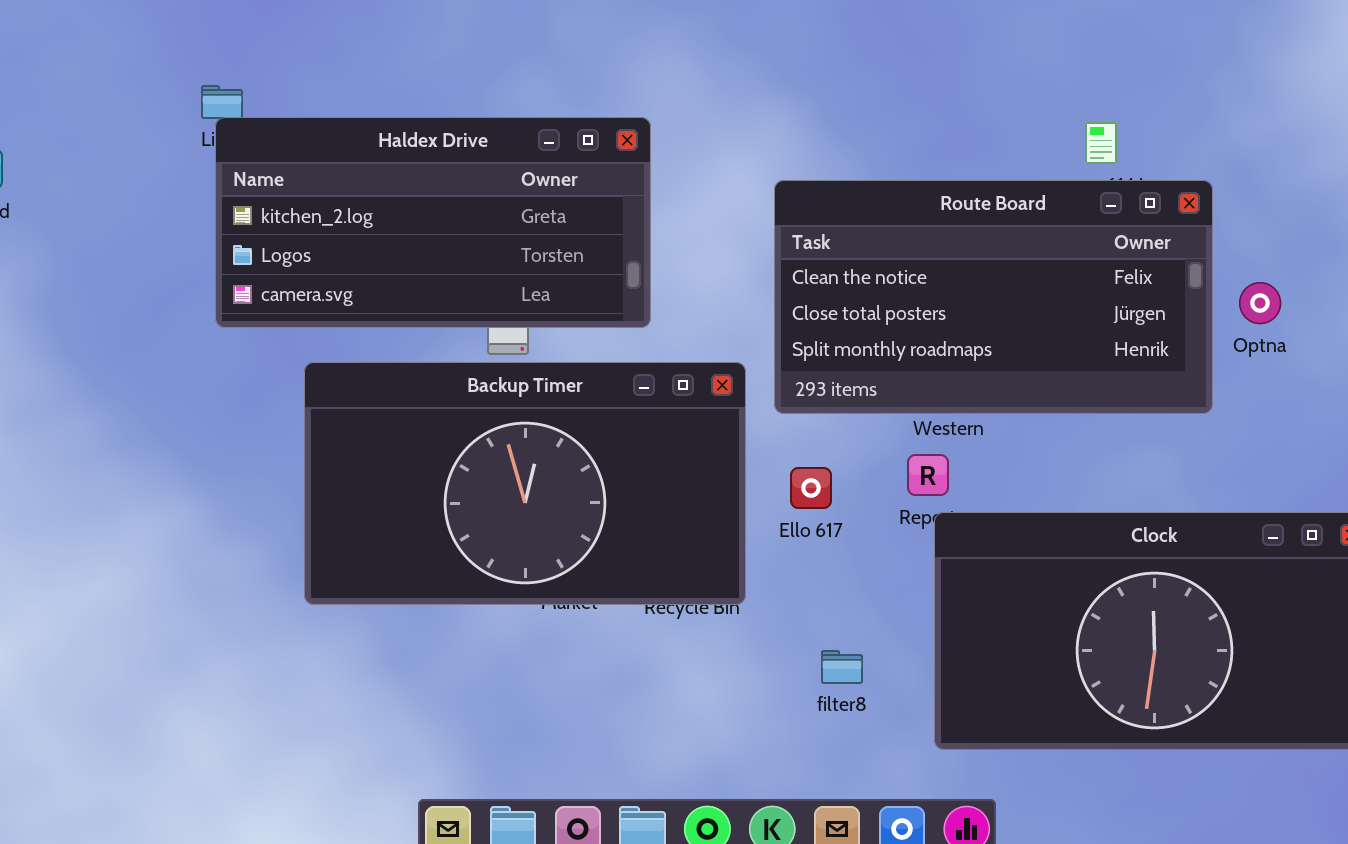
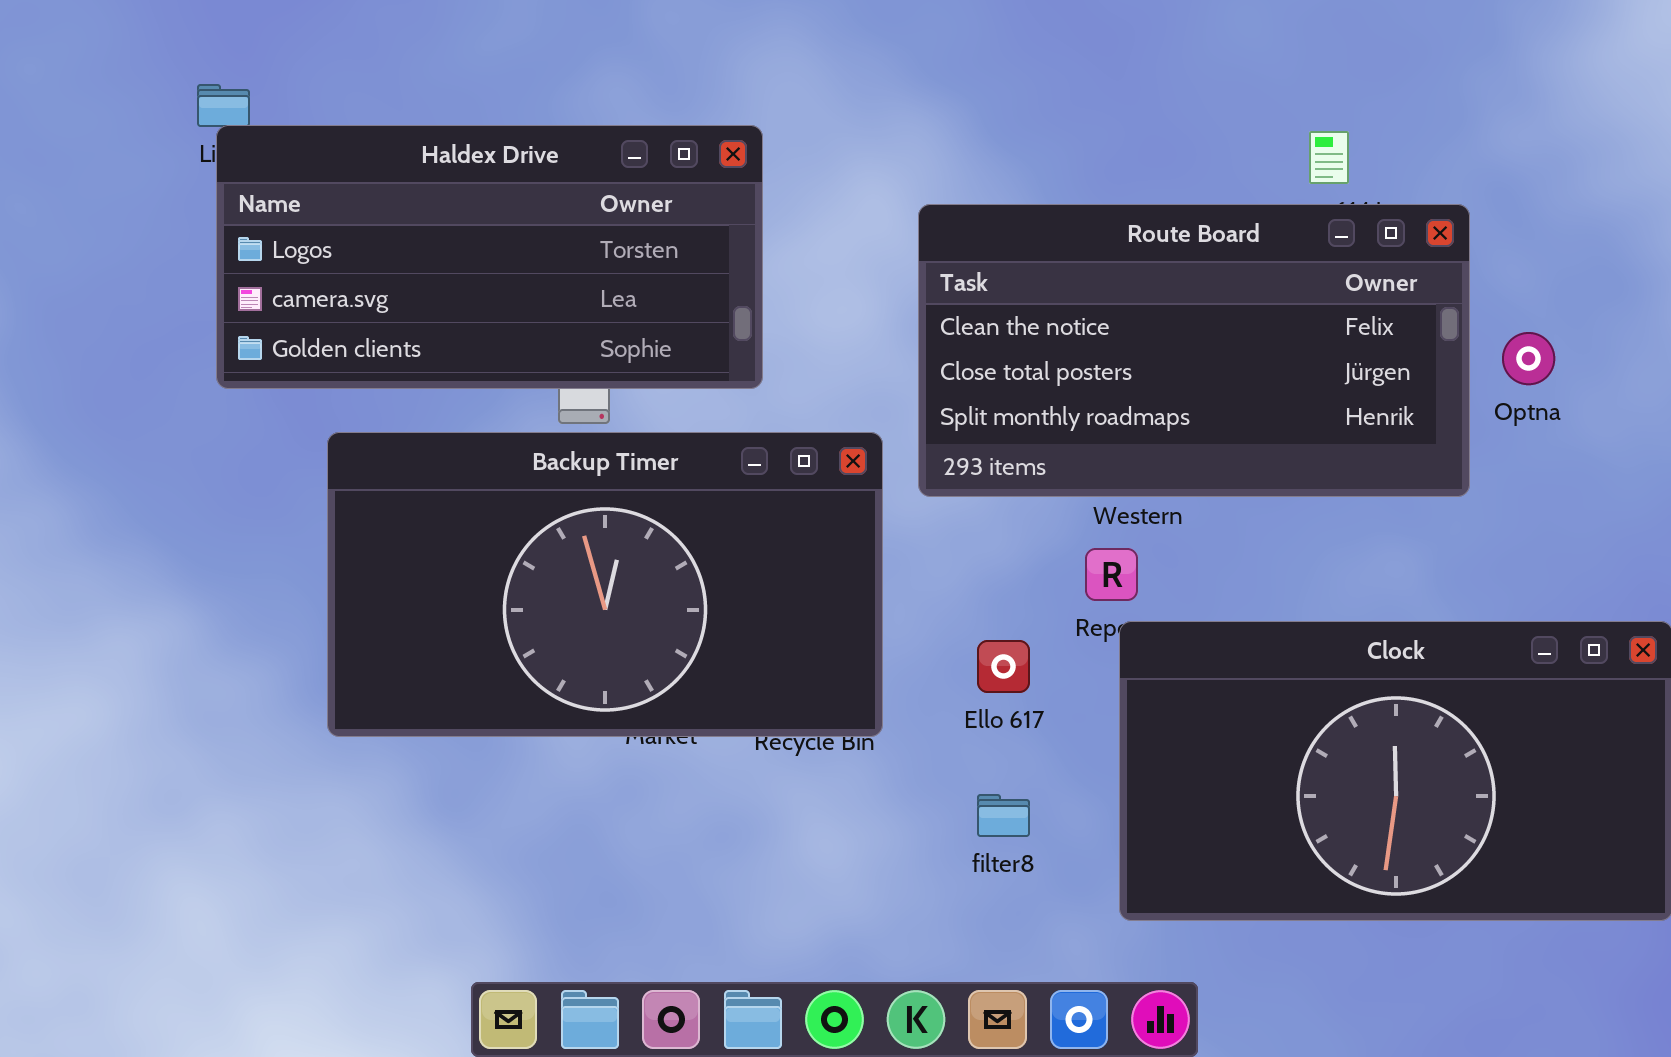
Haldex Drive: [215,117,651,328] -> [216,125,763,389], scrolled down 1 row
Ello 617: [790,467,832,509] -> [977,640,1030,693], moved

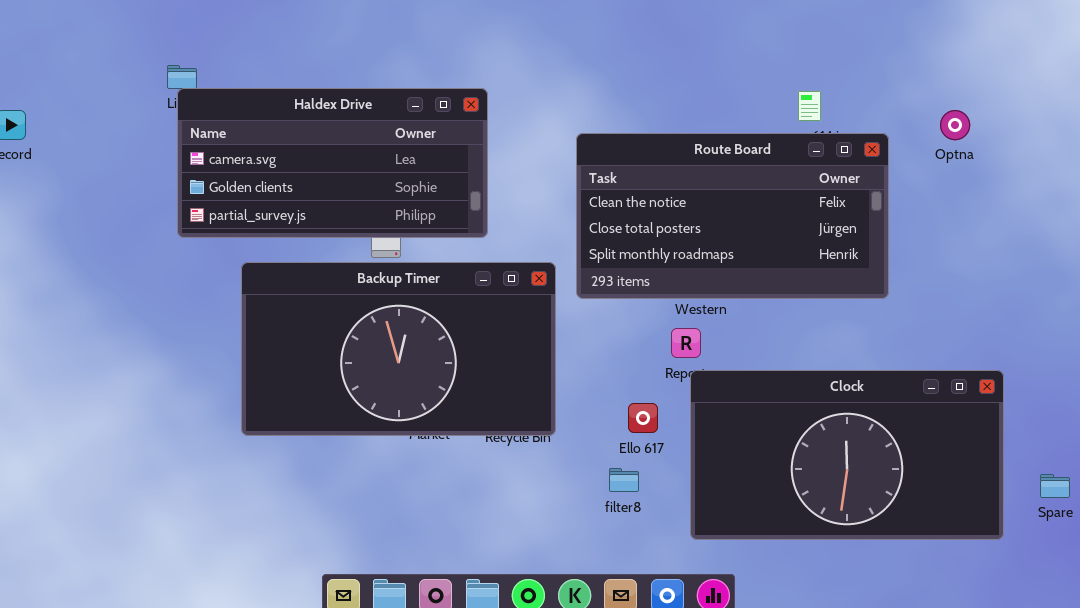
Haldex Drive: [216,125,763,389] -> [177,88,488,238], scrolled down 1 row
Optna: [1502,332,1555,385] -> [940,110,970,140], moved
Ello 617: [977,640,1030,693] -> [628,403,658,433], moved

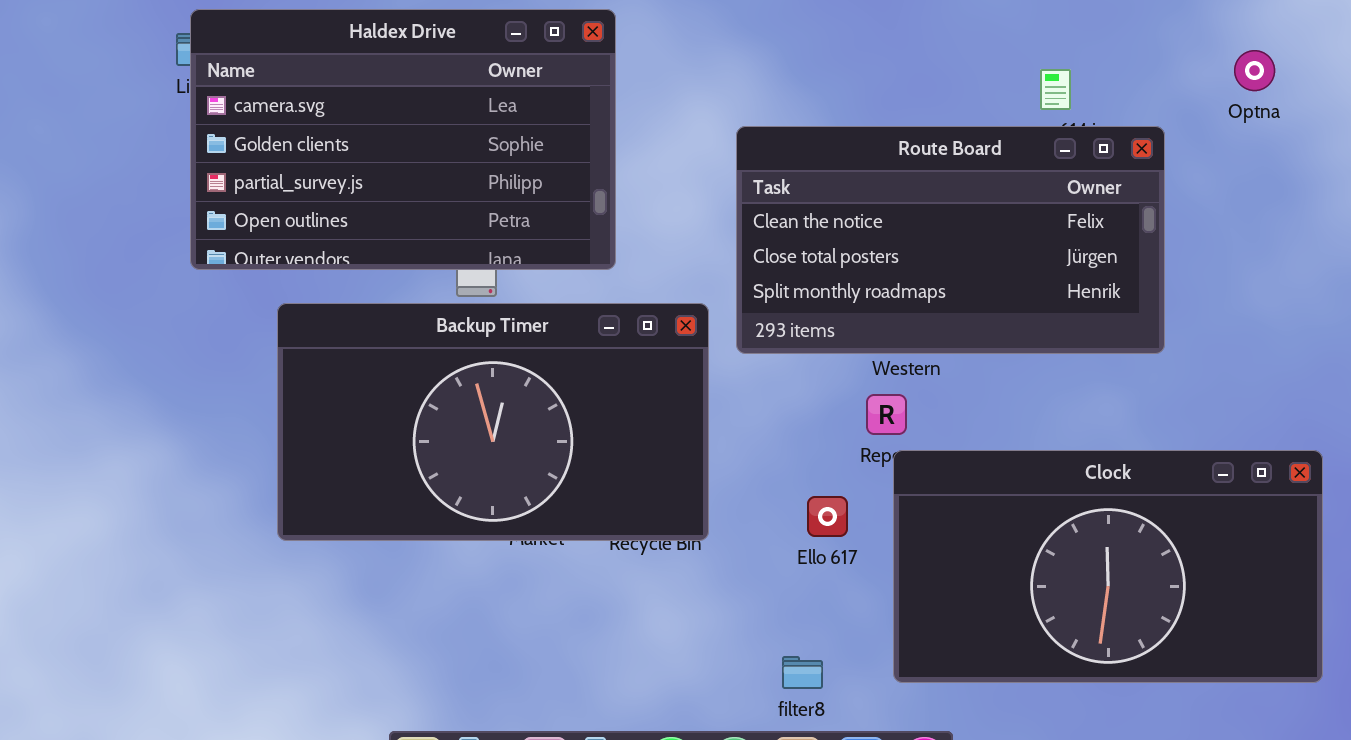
Haldex Drive: [177,88,488,238] -> [190,9,616,270], resized
Optna: [940,110,970,140] -> [1234,50,1275,91], moved
filter8: [609,468,639,492] -> [782,656,823,689], moved

